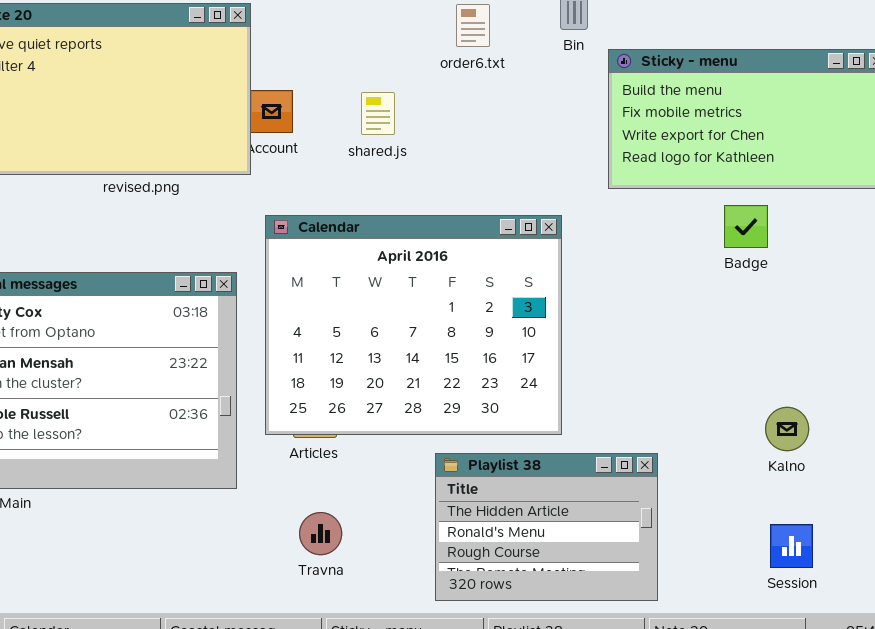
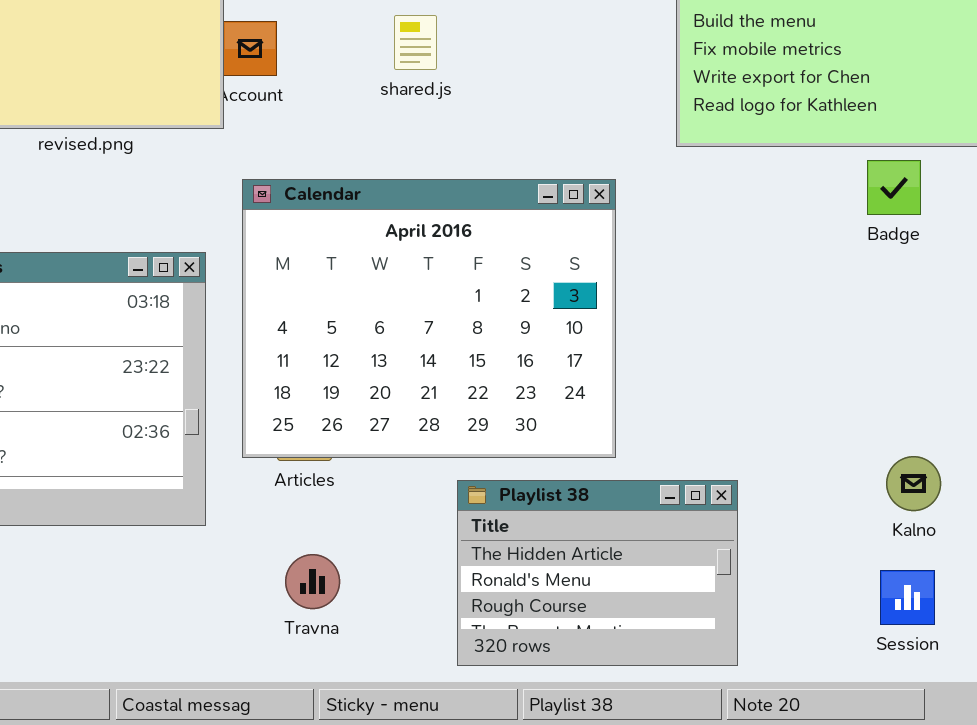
shared.js: [361,92,395,135] -> [394,15,437,70], moved
Badge: [724,205,768,248] -> [867,160,921,215], moved
Kalno: [765,407,809,451] -> [886,456,941,511], moved

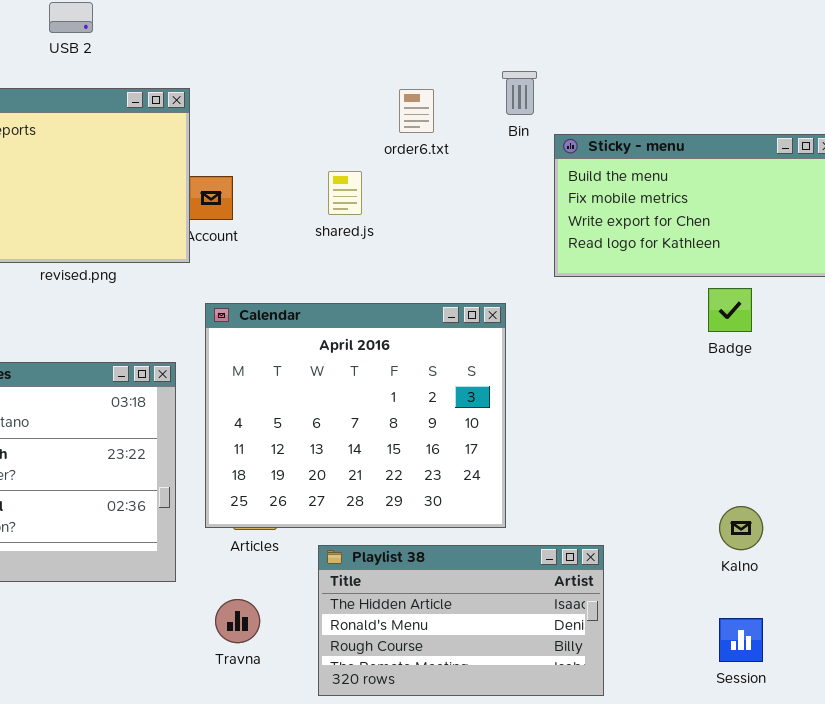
Kalno: [886,456,941,511] -> [719,506,763,550], moved
Playlist 38: [457,480,738,666] -> [318,545,604,696], resized
Travna: [285,554,340,609] -> [215,599,260,643], moved

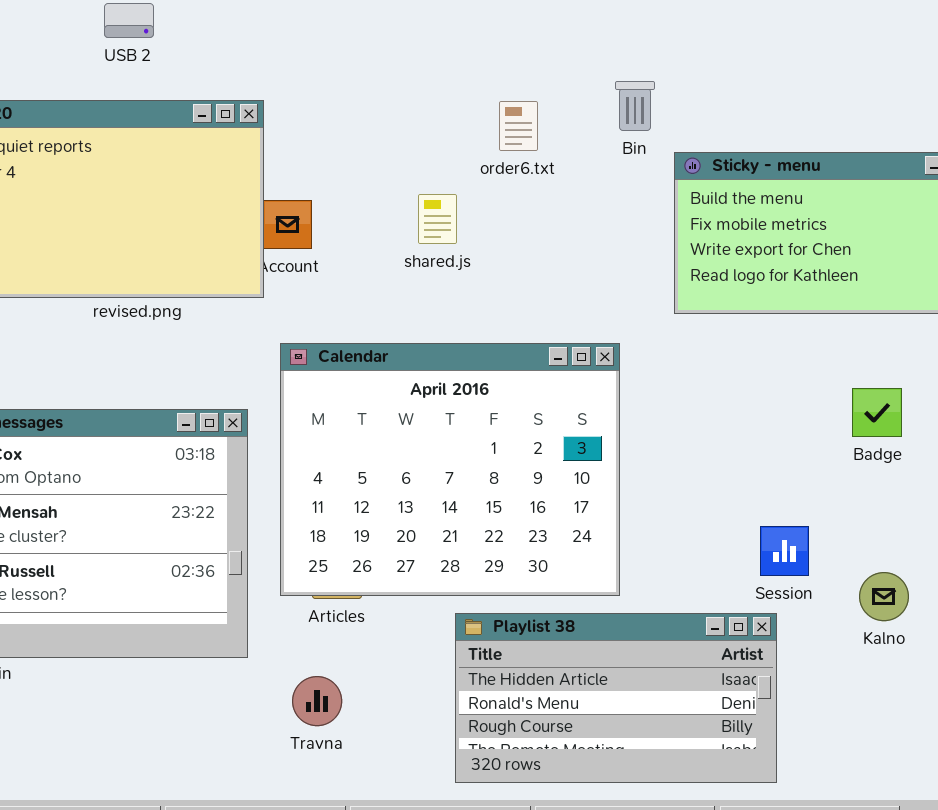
Badge: [708,288,752,332] -> [852,388,902,437], moved
Playlist 38: [318,545,604,696] -> [455,613,777,783], moved
Session: [719,618,763,662] -> [760,526,809,576], moved

